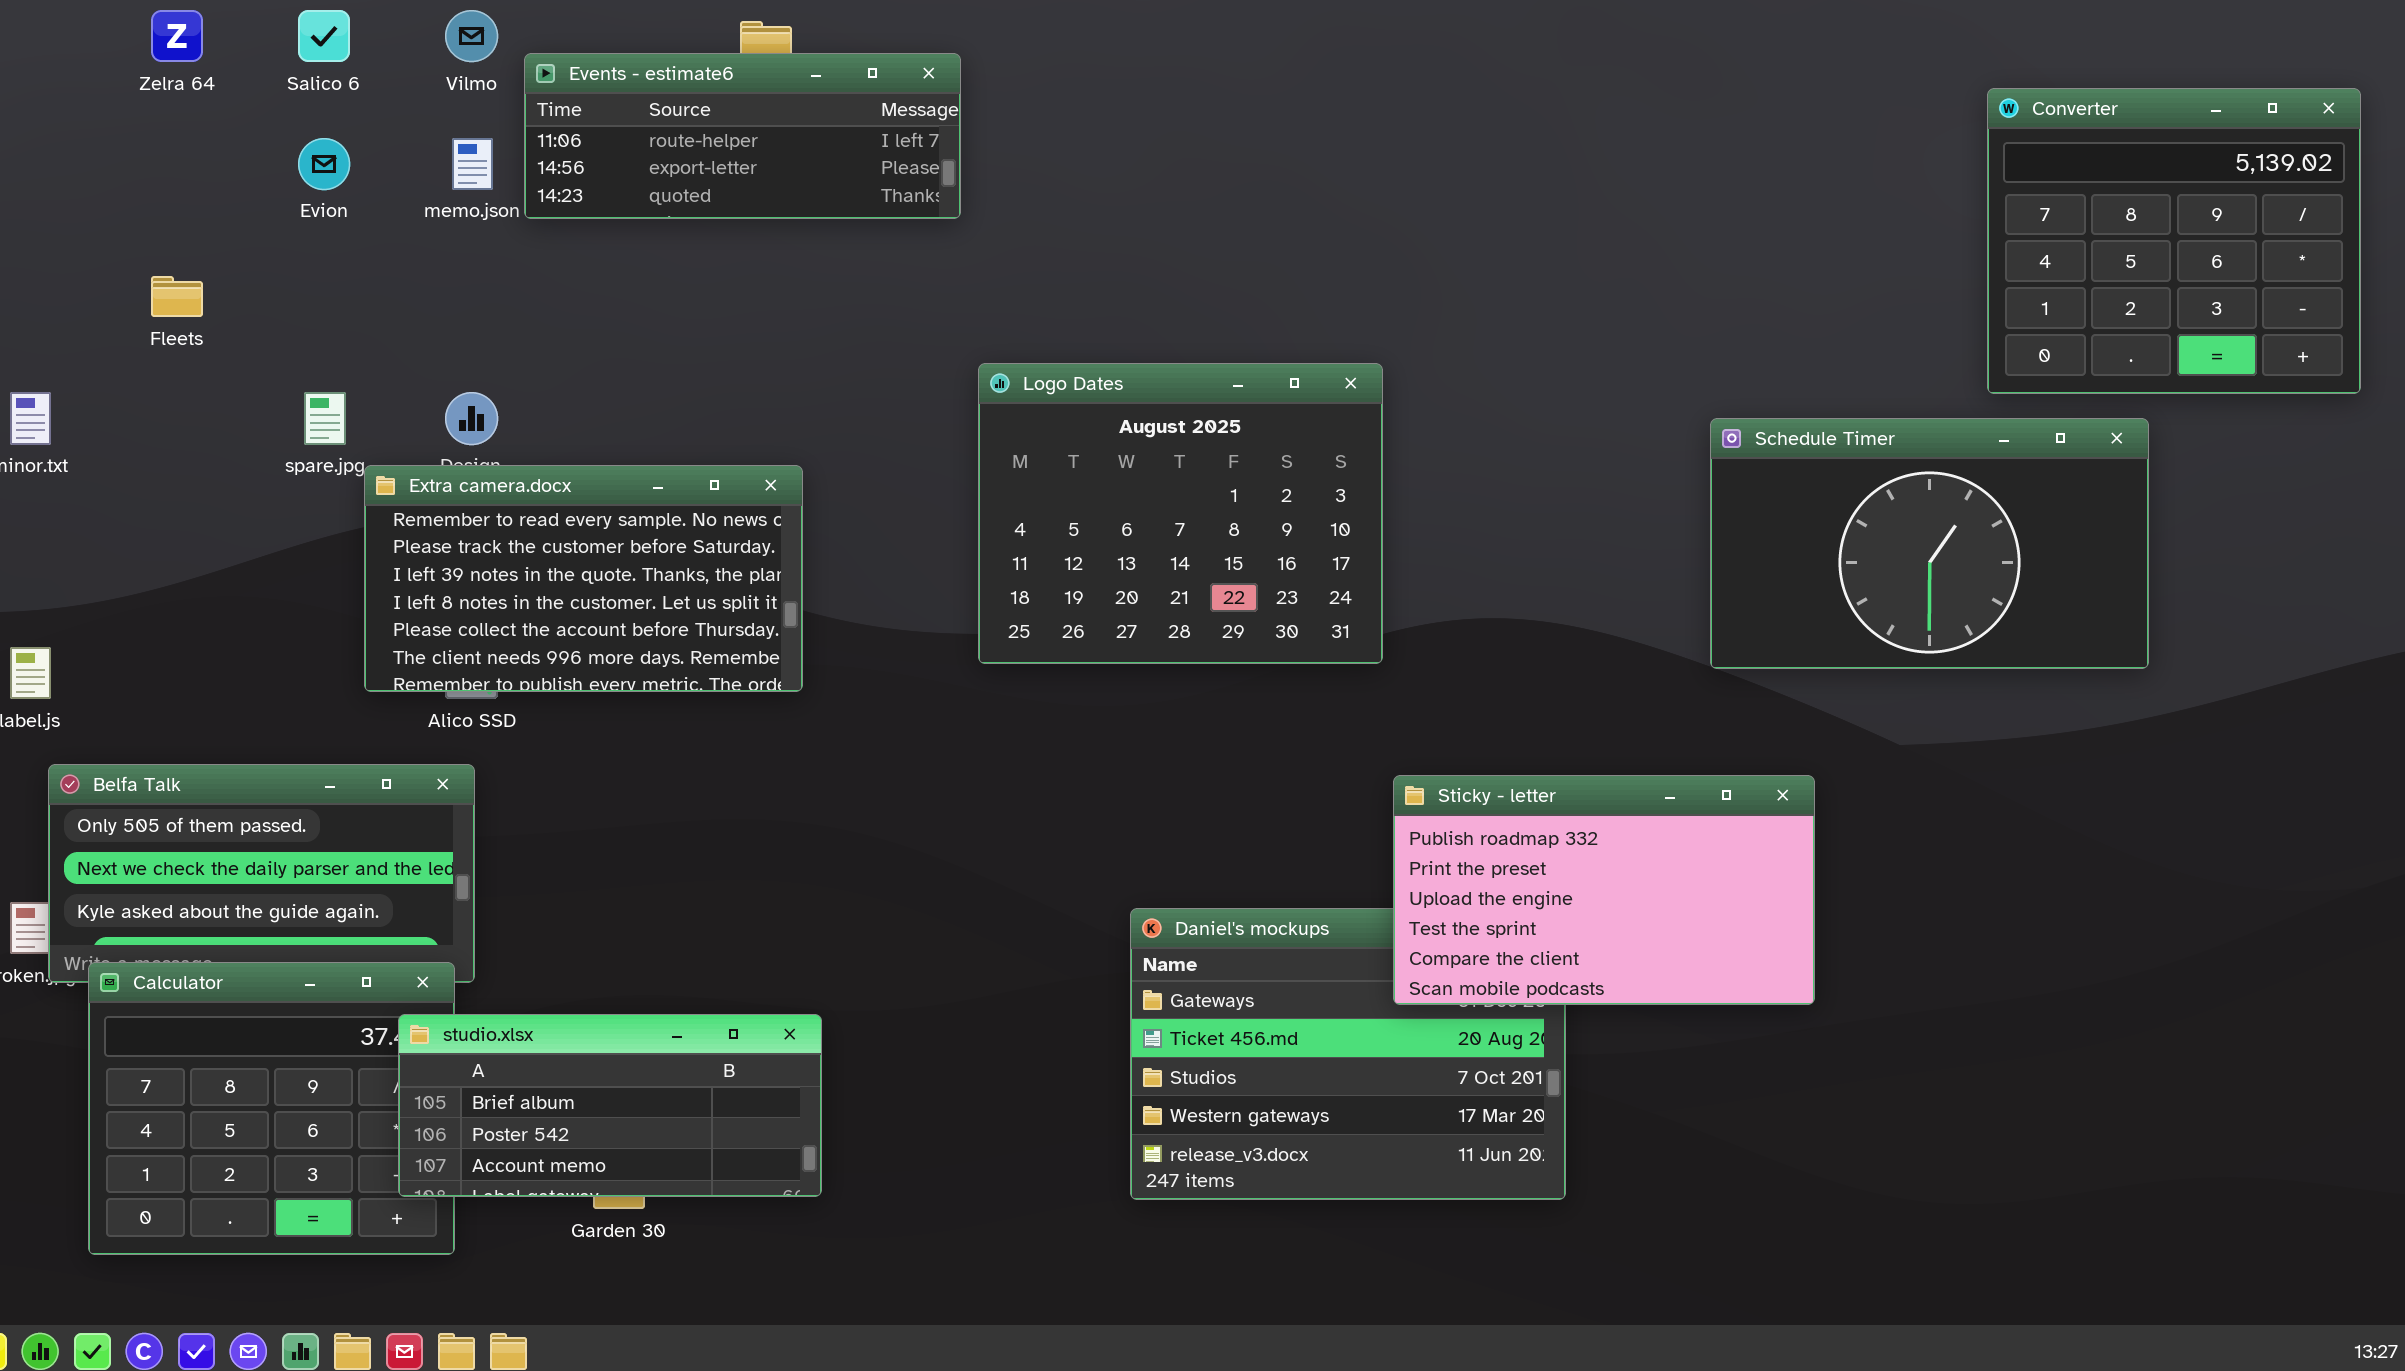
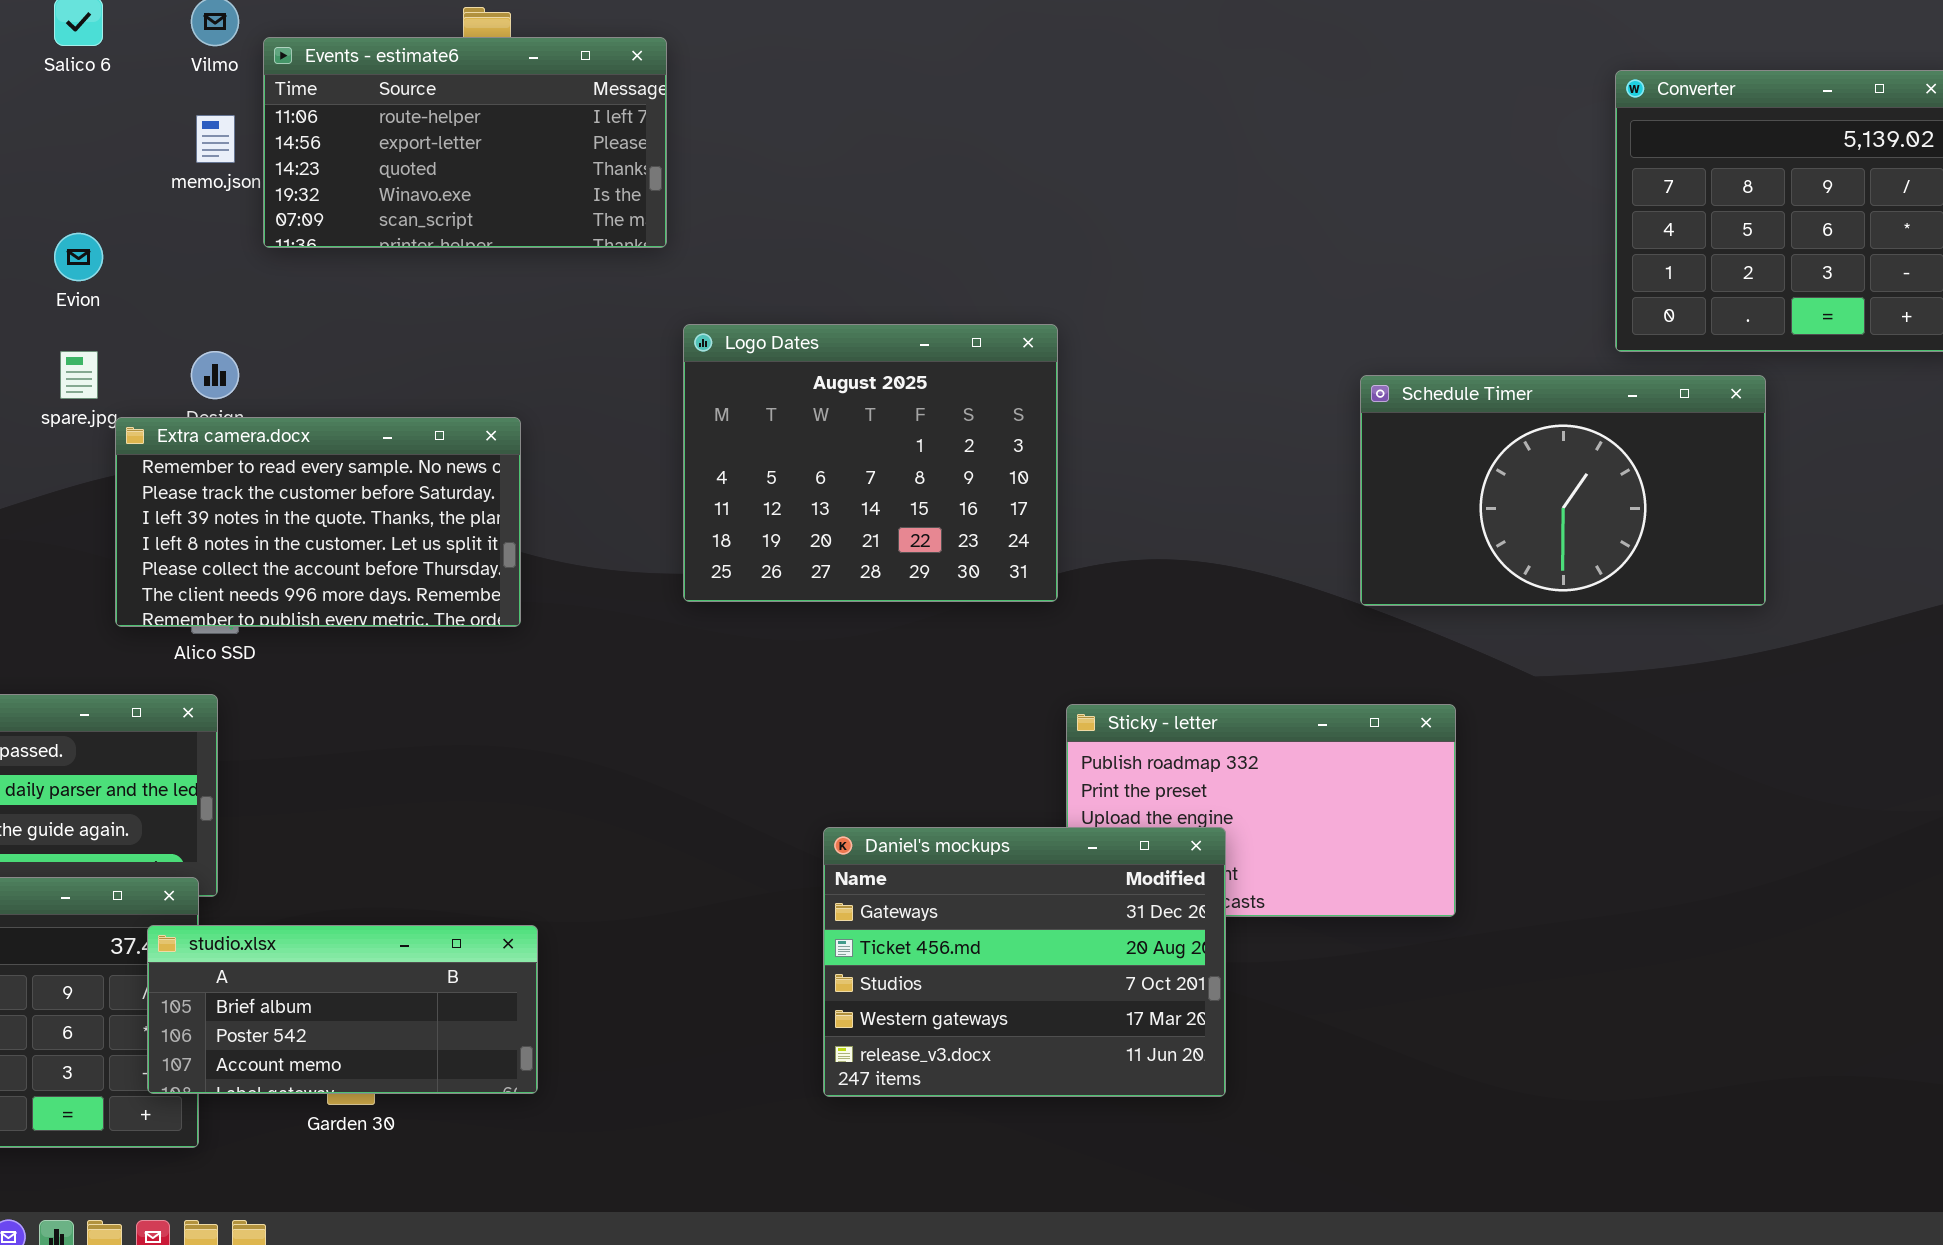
Events - estimate6: [524,53,961,219] -> [263,37,667,248], resized
Evion: [298,138,350,190] -> [54,233,103,281], moved
Daniel's mockups: [1130,908,1566,1200] -> [823,827,1226,1097], raised

